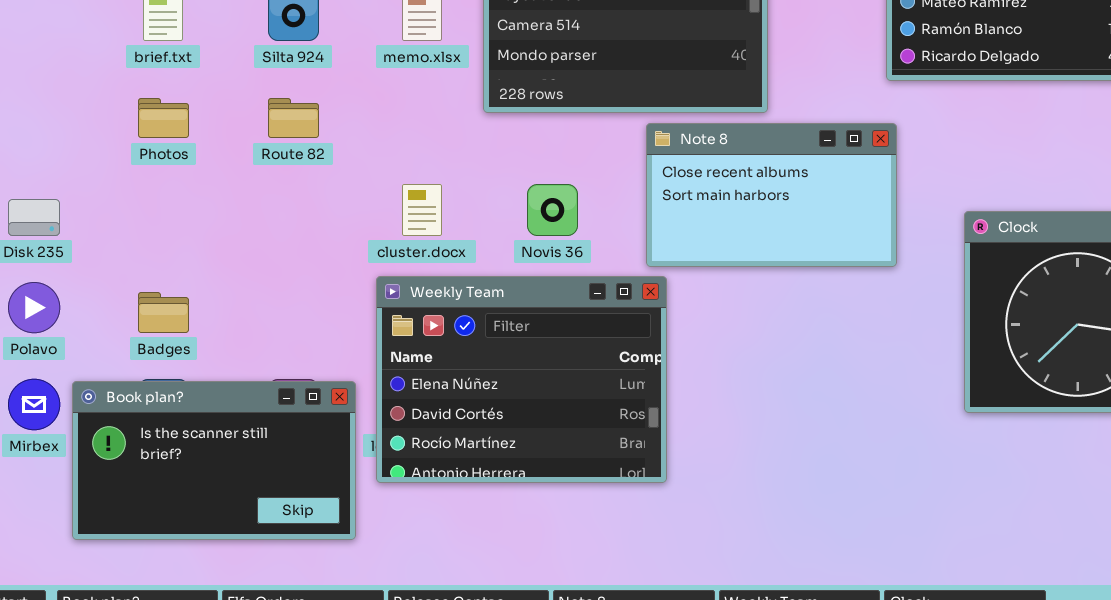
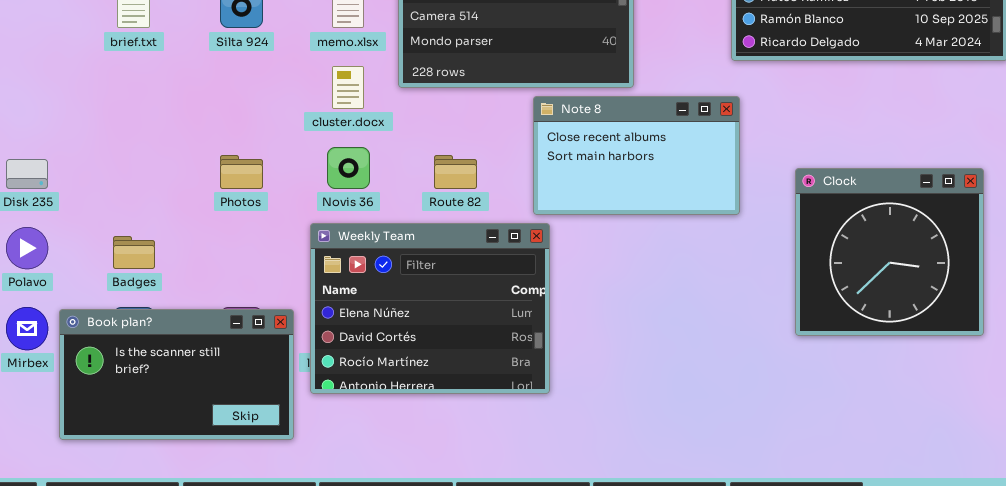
Photos: [138,98,189,138] -> [220,155,263,189], moved
Route 82: [268,98,319,138] -> [434,155,477,189], moved
cluster.docx: [402,184,442,236] -> [332,66,364,109], moved
Novis 36: [527,184,578,236] -> [327,147,370,189], moved

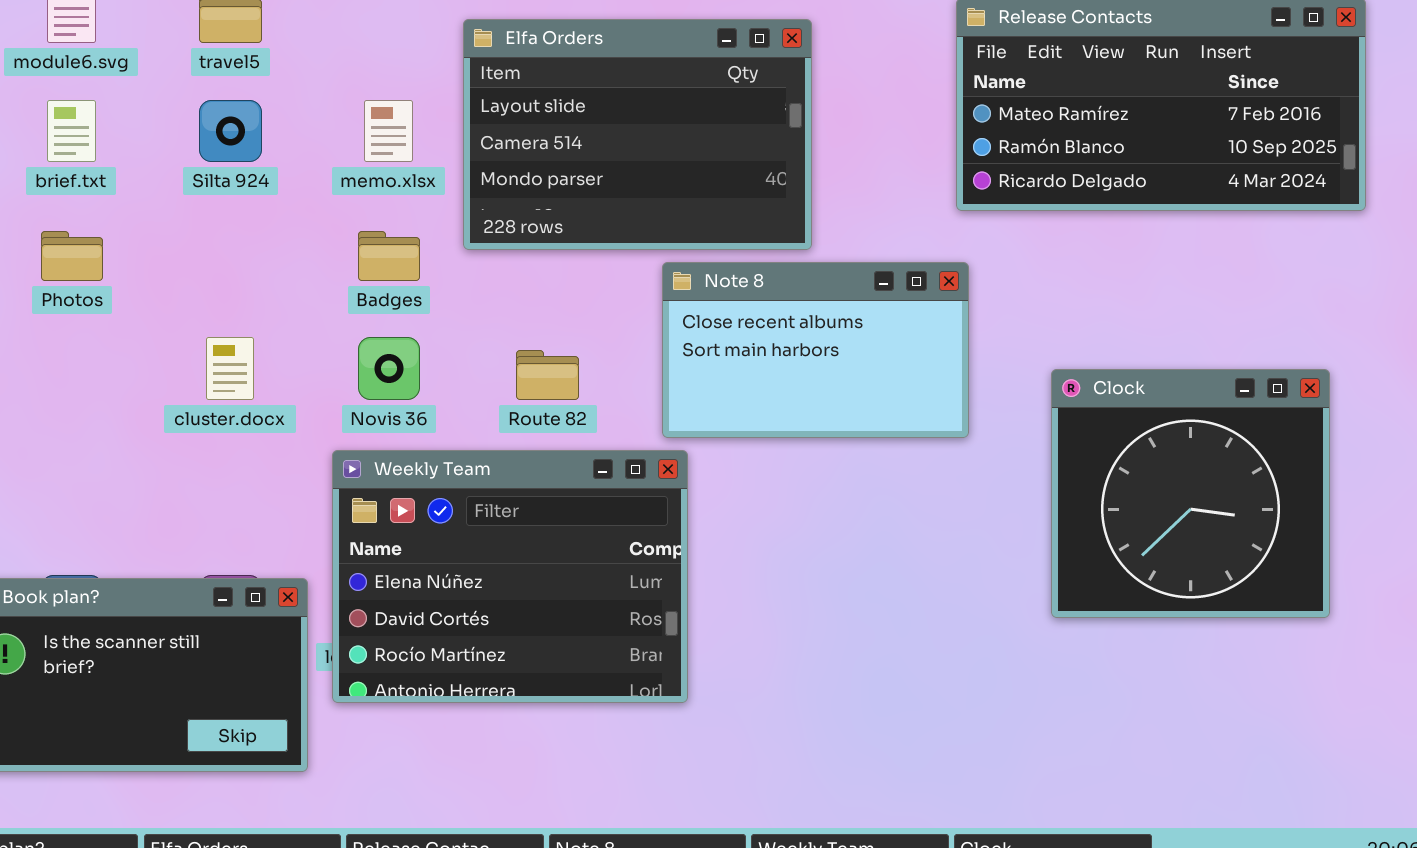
cluster.docx: [332,66,364,109] -> [206,337,254,400], moved
Photos: [220,155,263,189] -> [41,231,103,281], moved
Badges: [113,236,155,269] -> [358,231,420,281], moved

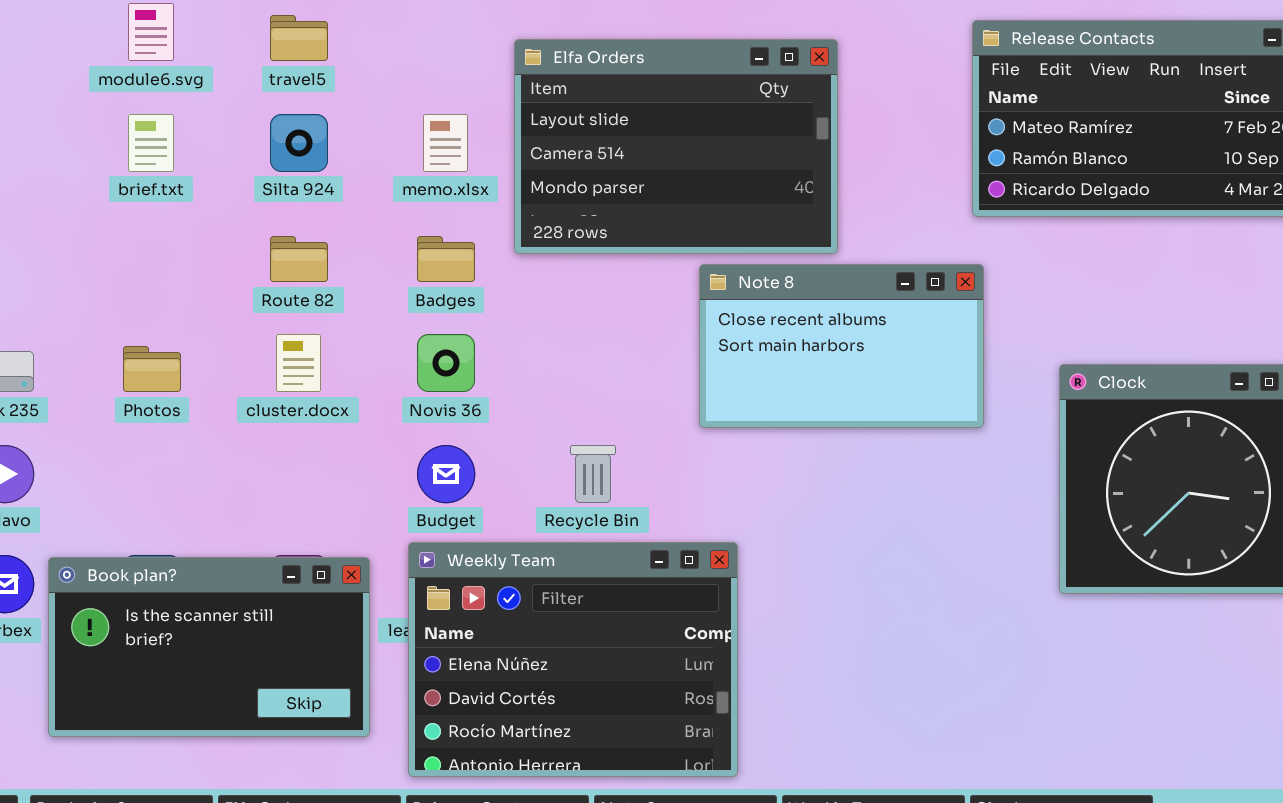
Photos: [41,231,103,281] -> [123,346,181,392], moved
Route 82: [516,350,579,400] -> [270,236,328,282], moved
Weekly Team: [332,450,688,703] -> [408,542,738,777], moved

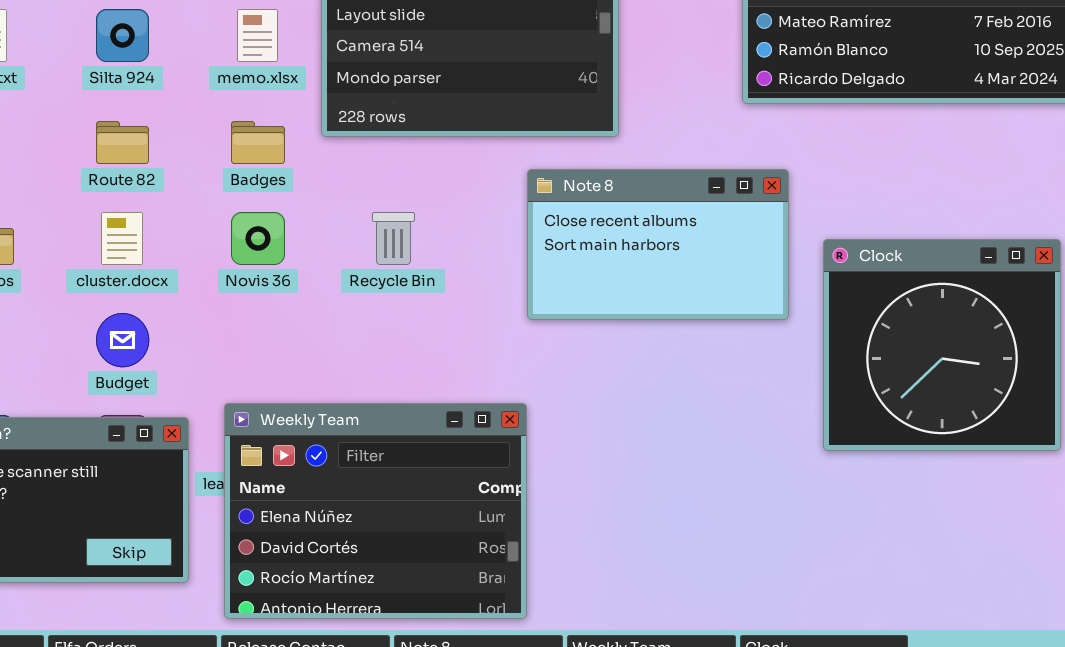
Note 8: [699,264,984,428] -> [527,169,789,320], moved
Budget: [417,445,475,503] -> [96,313,149,367], moved
Recycle Bin: [570,445,616,503] -> [372,212,415,265], moved

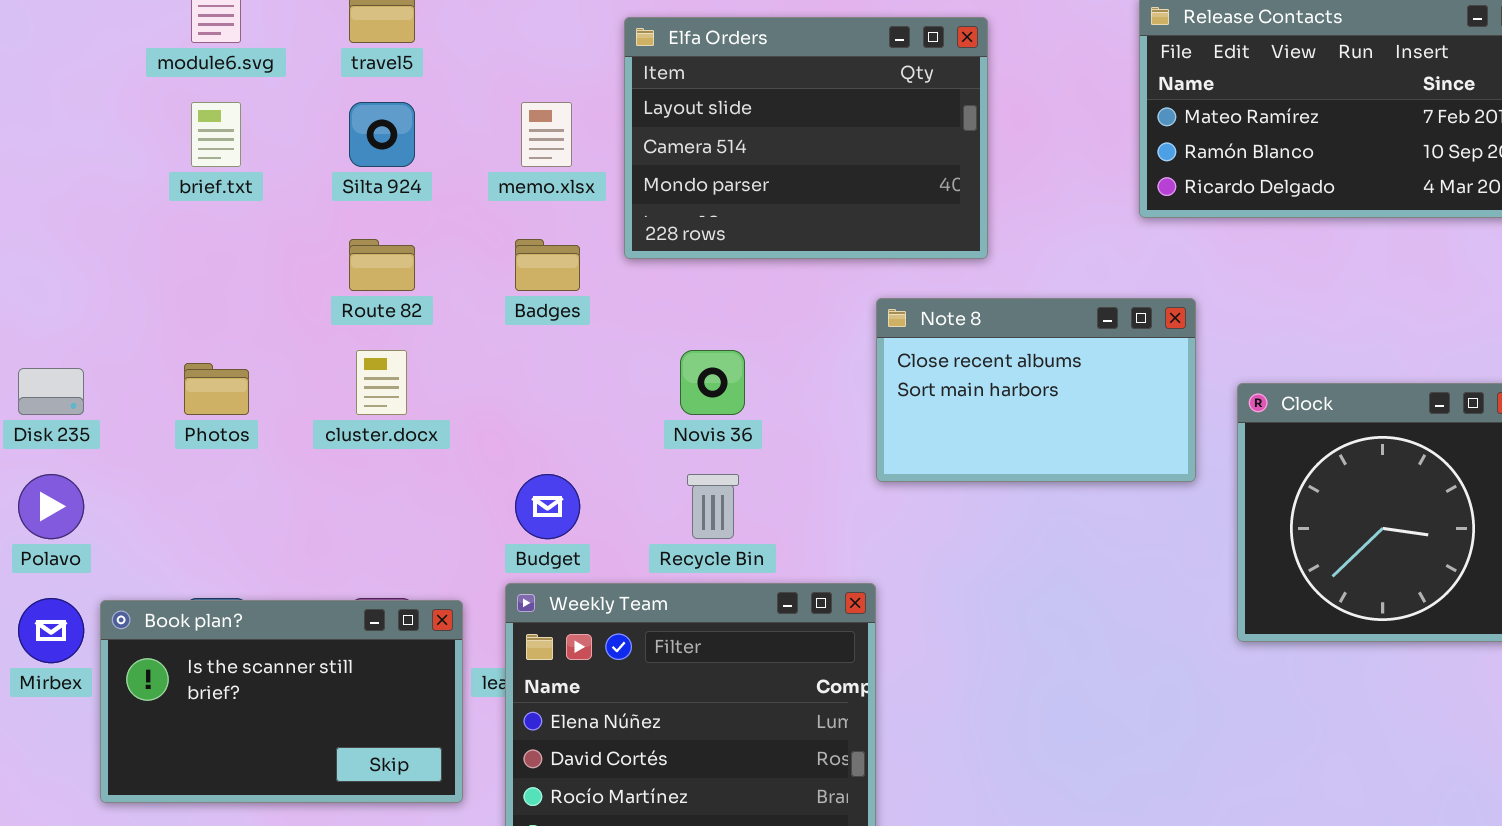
Novis 36: [231,212,285,265] -> [680,350,745,415], moved
Recycle Bin: [372,212,415,265] -> [687,474,739,539], moved
Budget: [96,313,149,367] -> [515,474,580,539], moved

